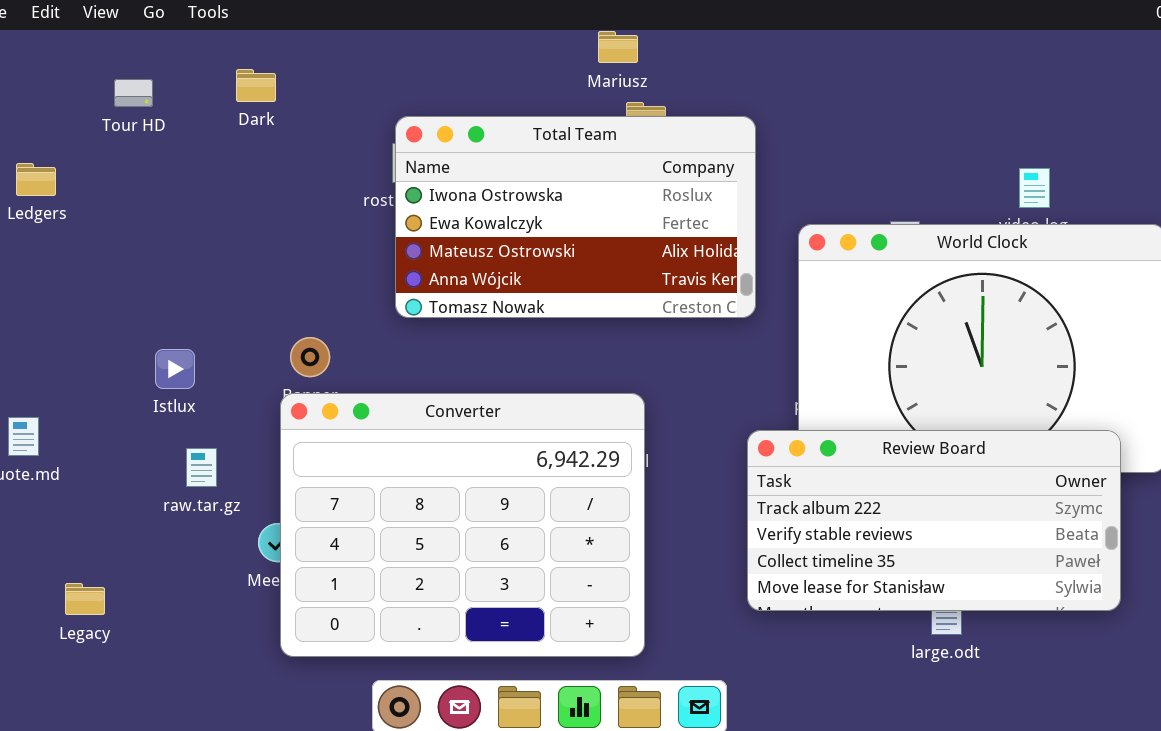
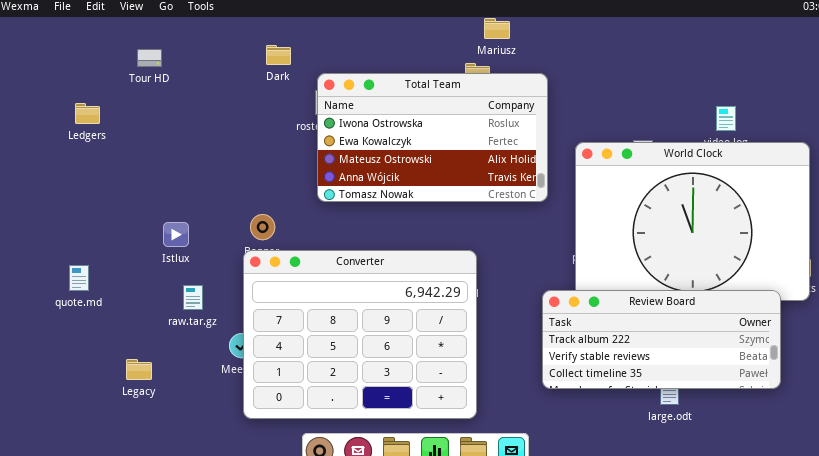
Mariusz: [598,31,638,63] -> [484,18,510,39], moved
Dark: [236,69,276,102] -> [266,45,291,65], moved
Review Board: [747,430,1121,611] -> [542,290,781,389], resized
Legacy: [65,583,105,615] -> [126,359,152,380], moved

